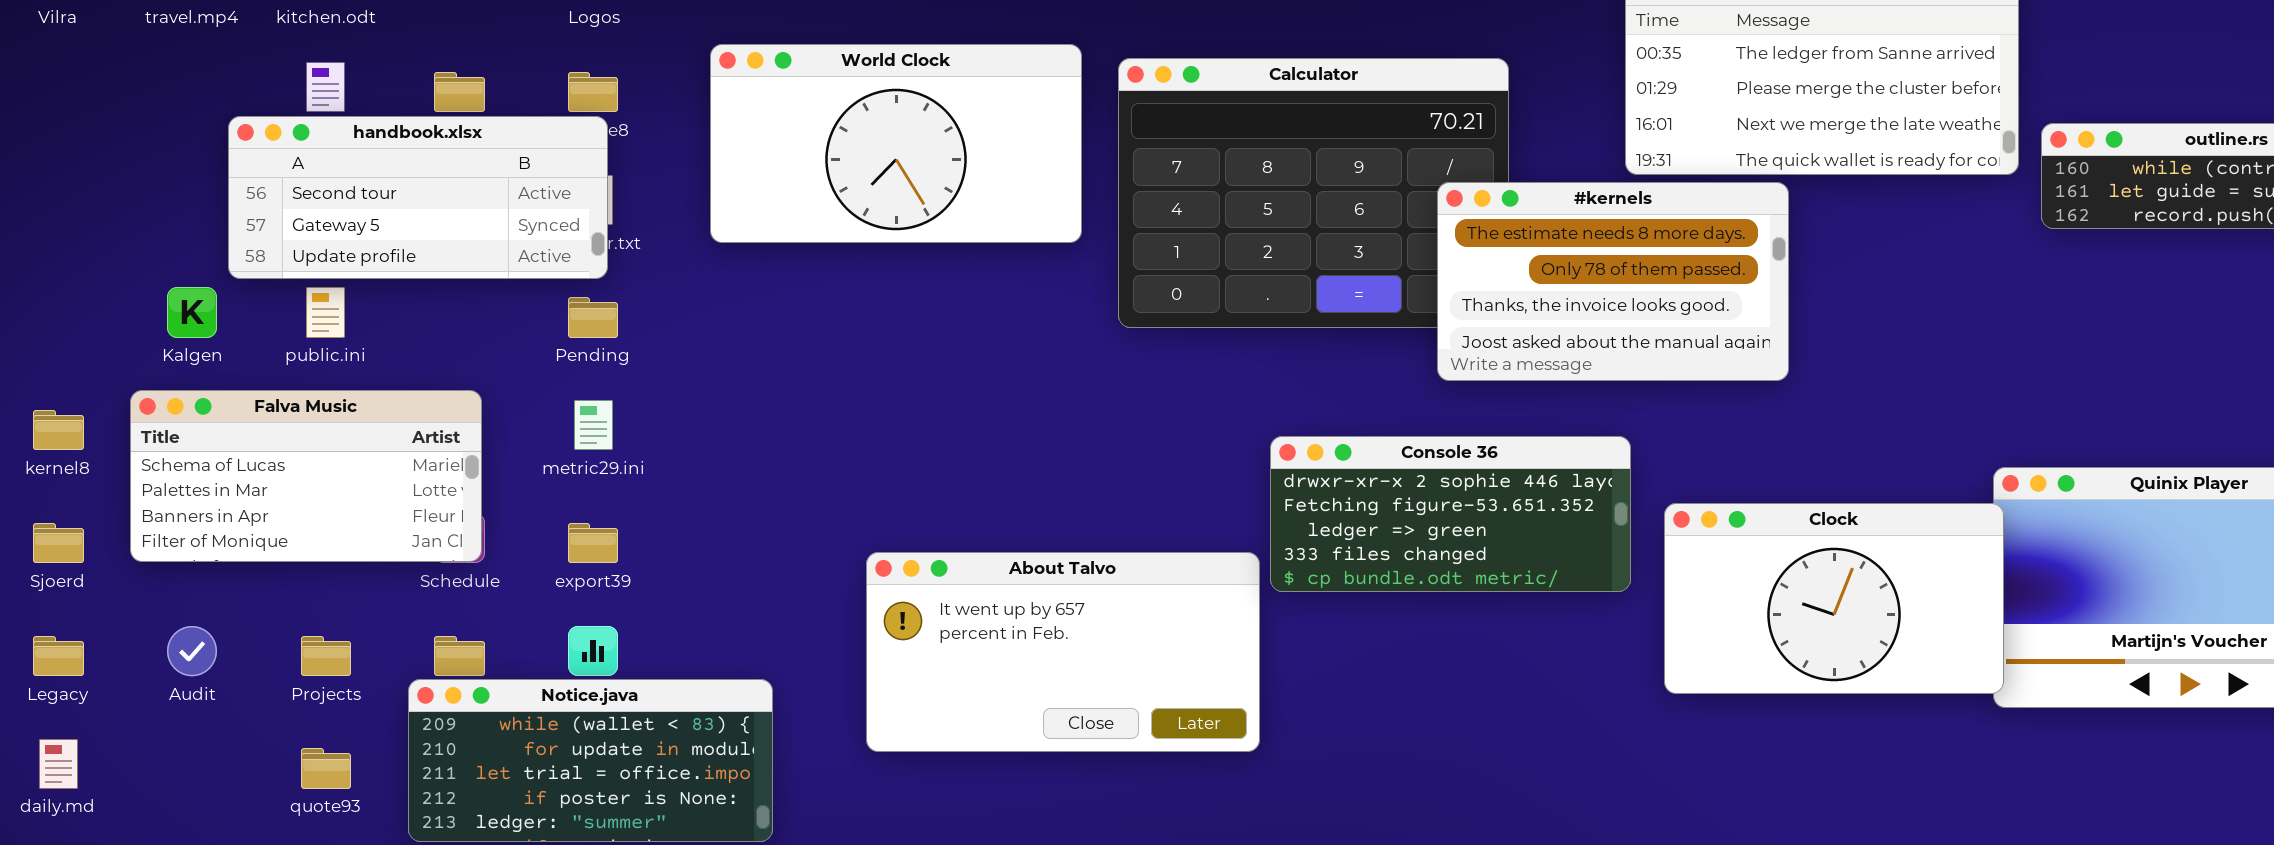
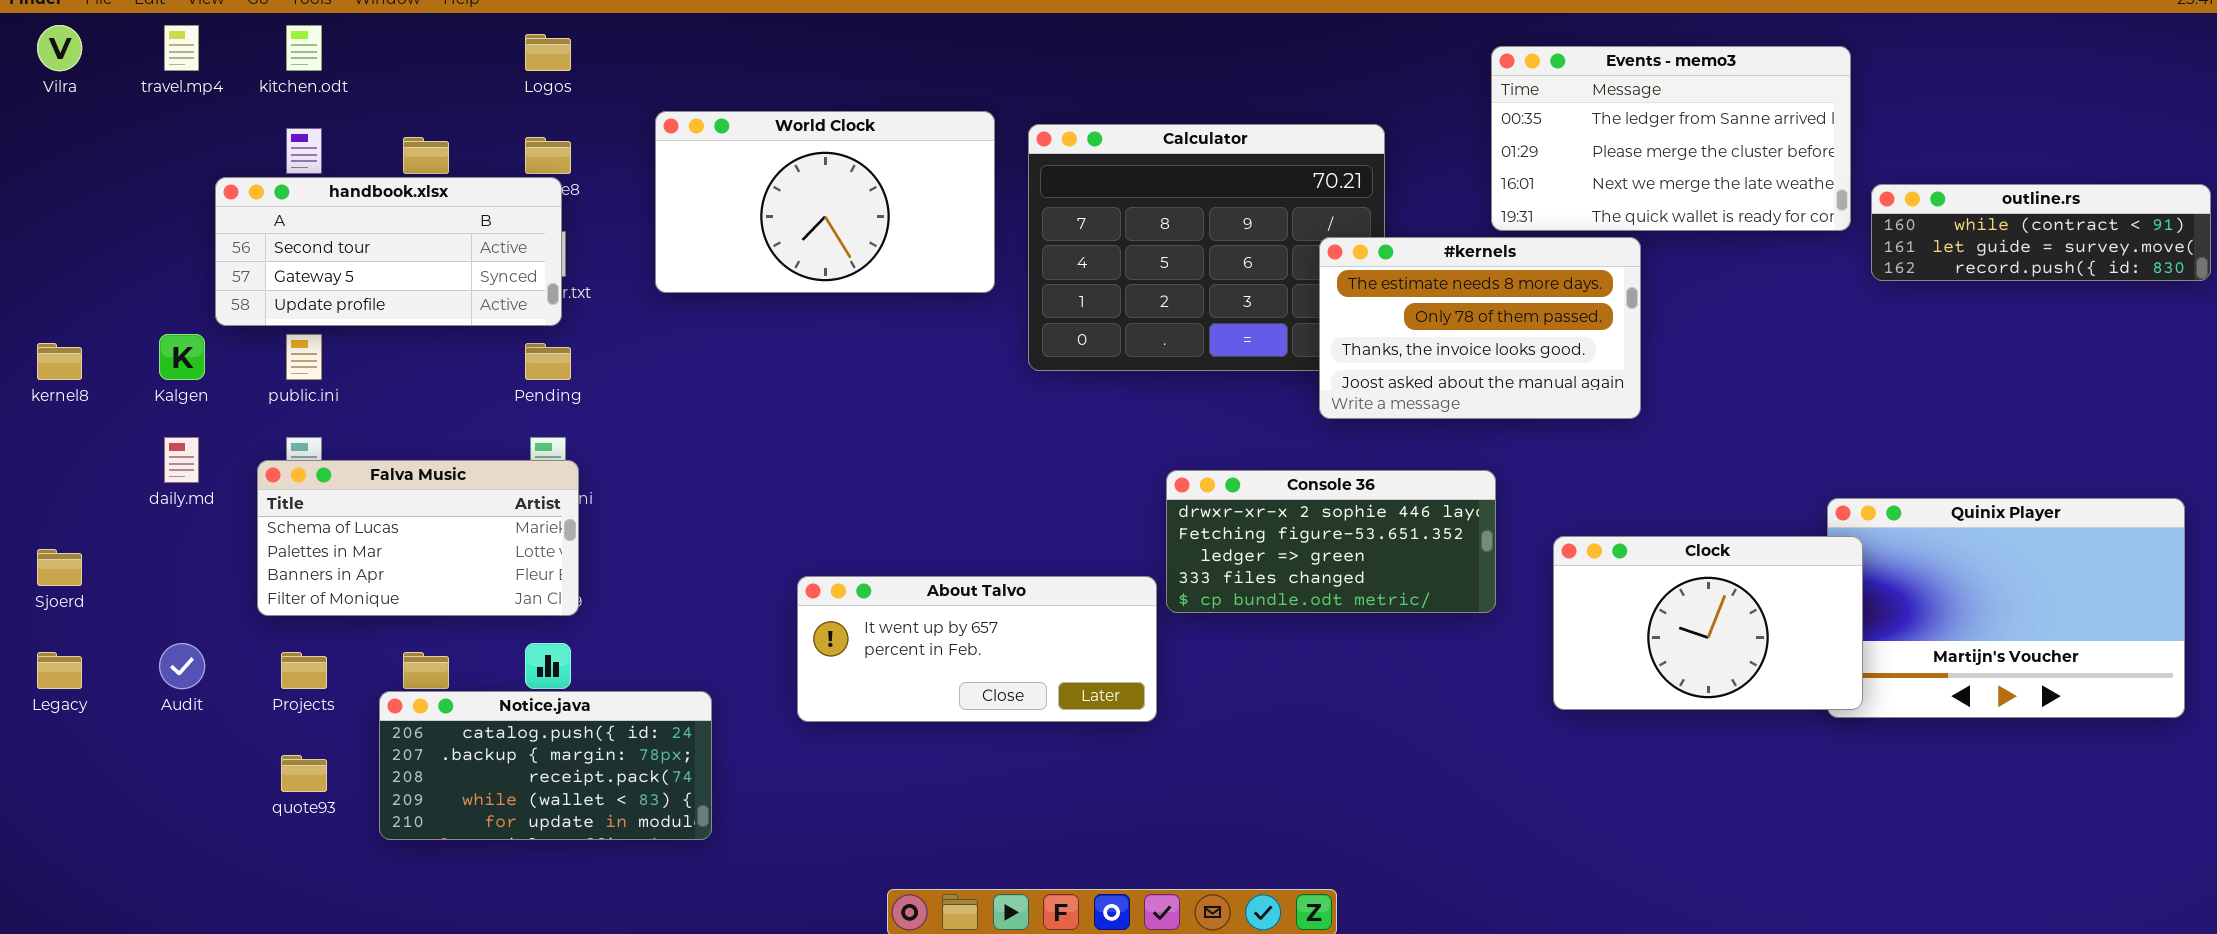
Falva Music: [130,390,482,562] -> [257,460,579,616], moved
kernel8: [33,410,84,450] -> [37,343,82,380], moved
Clock: [1664,503,2004,694] -> [1553,536,1863,710], moved
About Talvo: [866,552,1260,752] -> [797,576,1157,722], resized
Notice.java: [408,679,773,842] -> [379,691,712,840], scrolled up 3 rows
daily.md: [39,739,78,789] -> [164,437,199,483], moved

